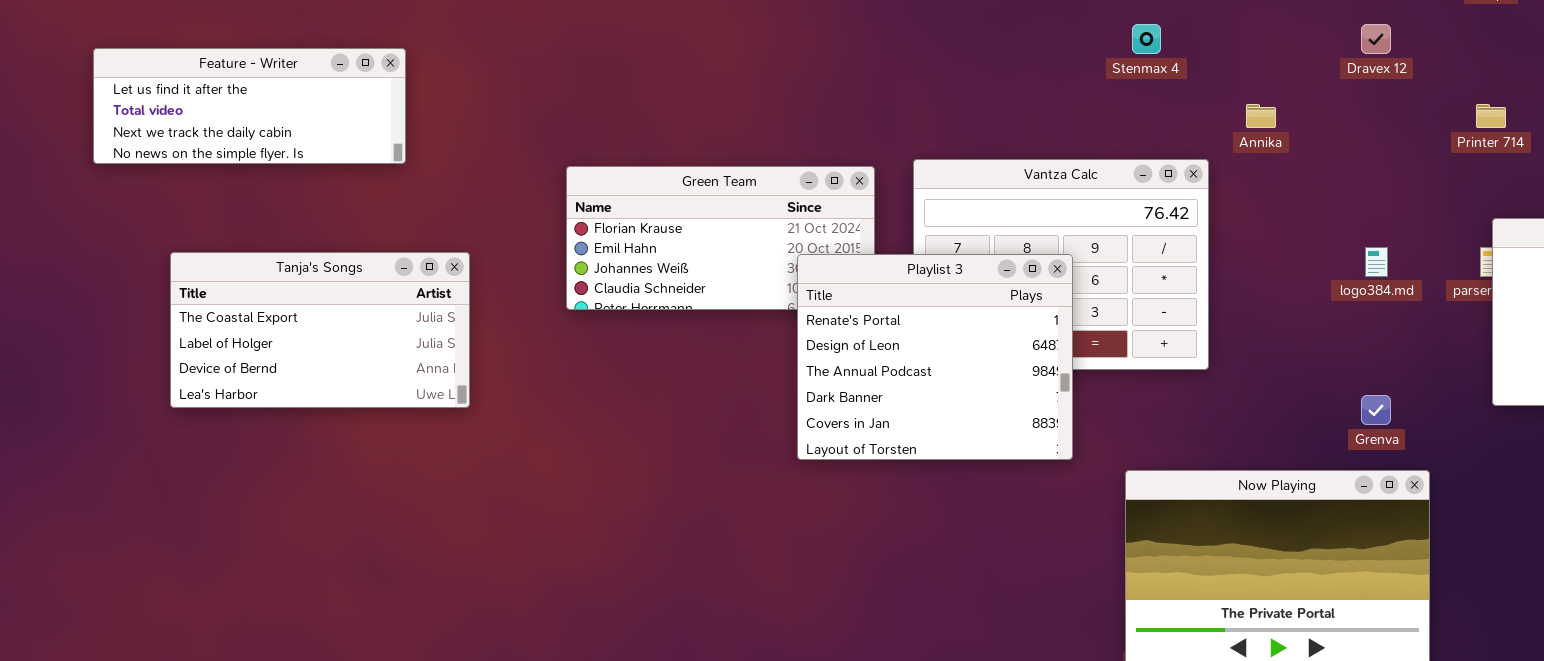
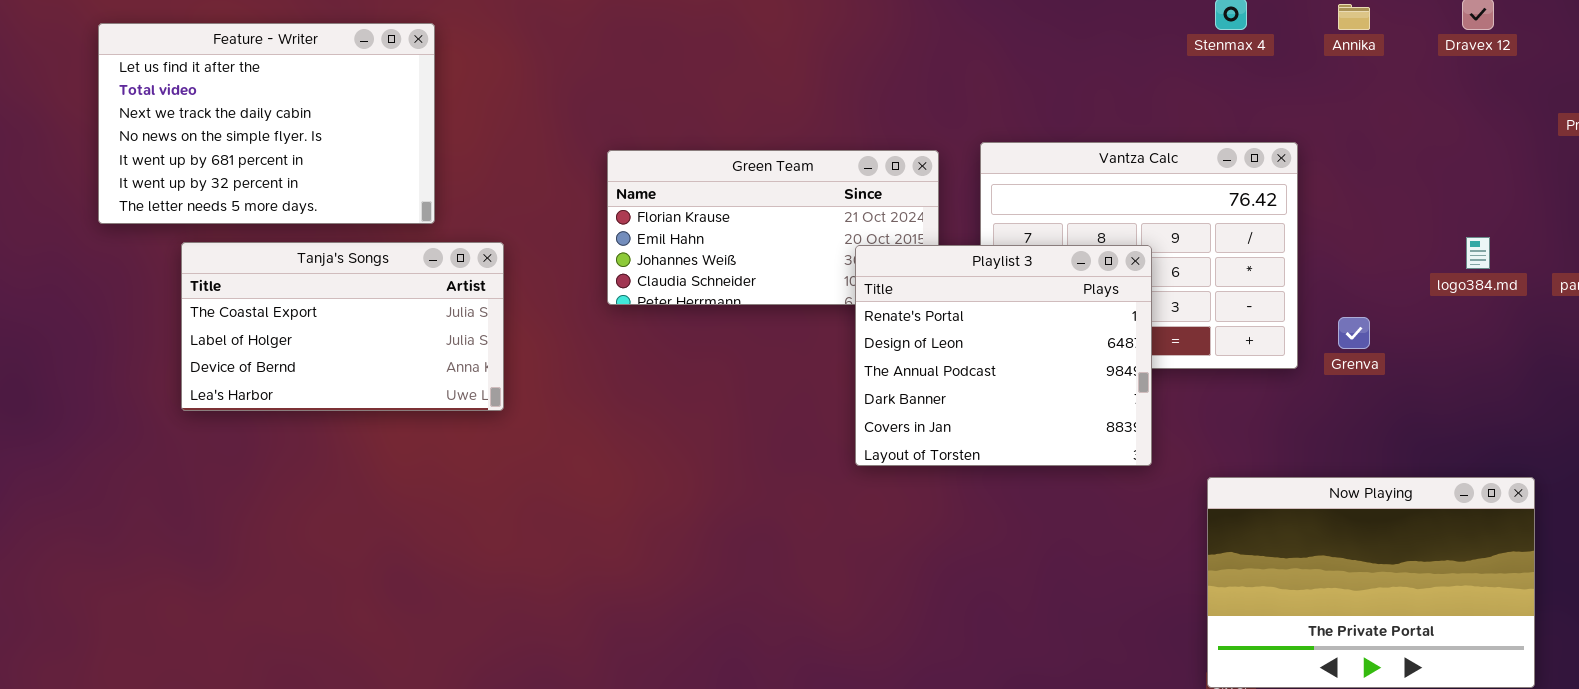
Feature - Writer: [93,48,406,164] -> [98,23,435,224], resized
Annika: [1246,104,1276,128] -> [1338,4,1370,30], moved
Grenva: [1361,395,1391,425] -> [1338,317,1370,349], moved

